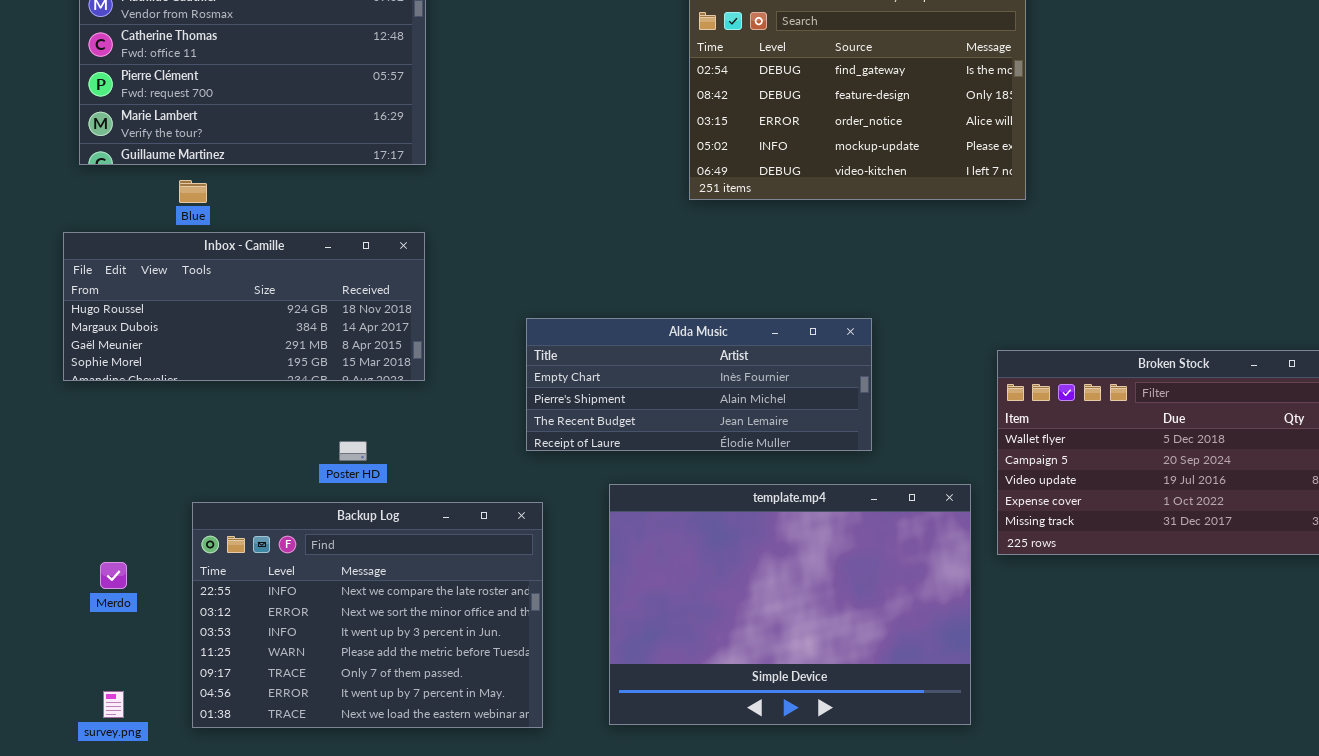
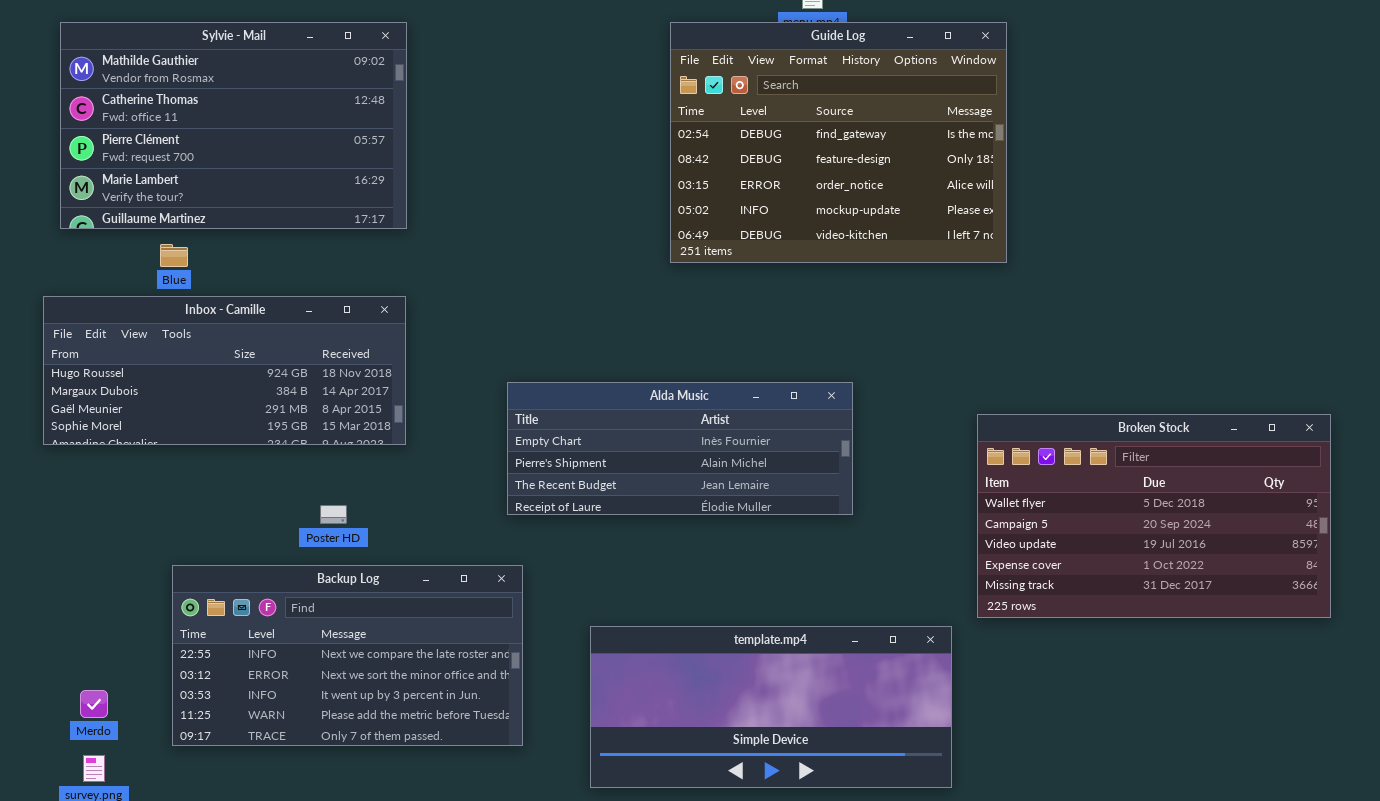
template.mp4: [609,484,971,725] -> [590,626,952,788], resized
Backup Log: [192,502,543,728] -> [172,565,523,746], resized
Merdo: [100,562,127,589] -> [80,690,108,718], moved

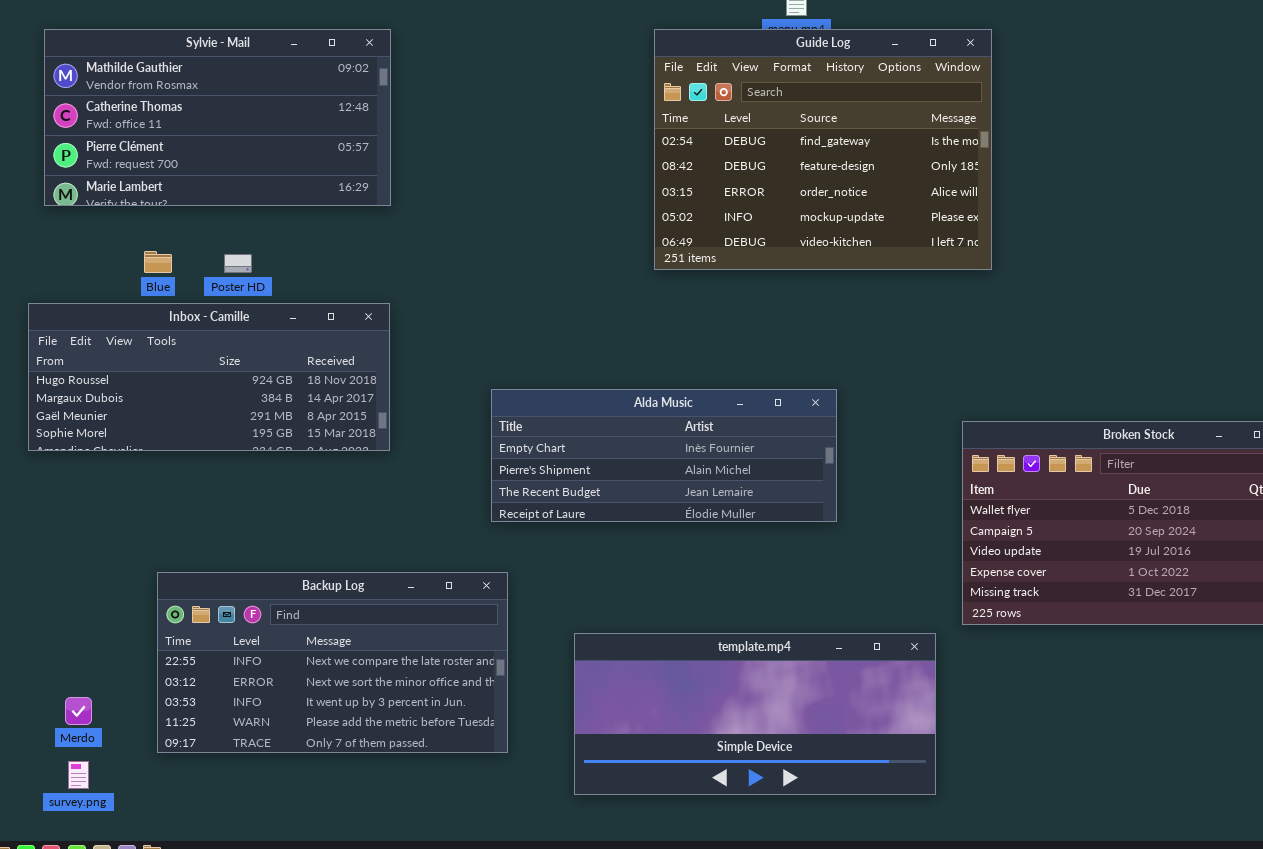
Sylvie - Mail: [60,22,407,229] -> [44,29,391,206], resized
Poster HD: [320,505,347,524] -> [224,254,252,273], moved

